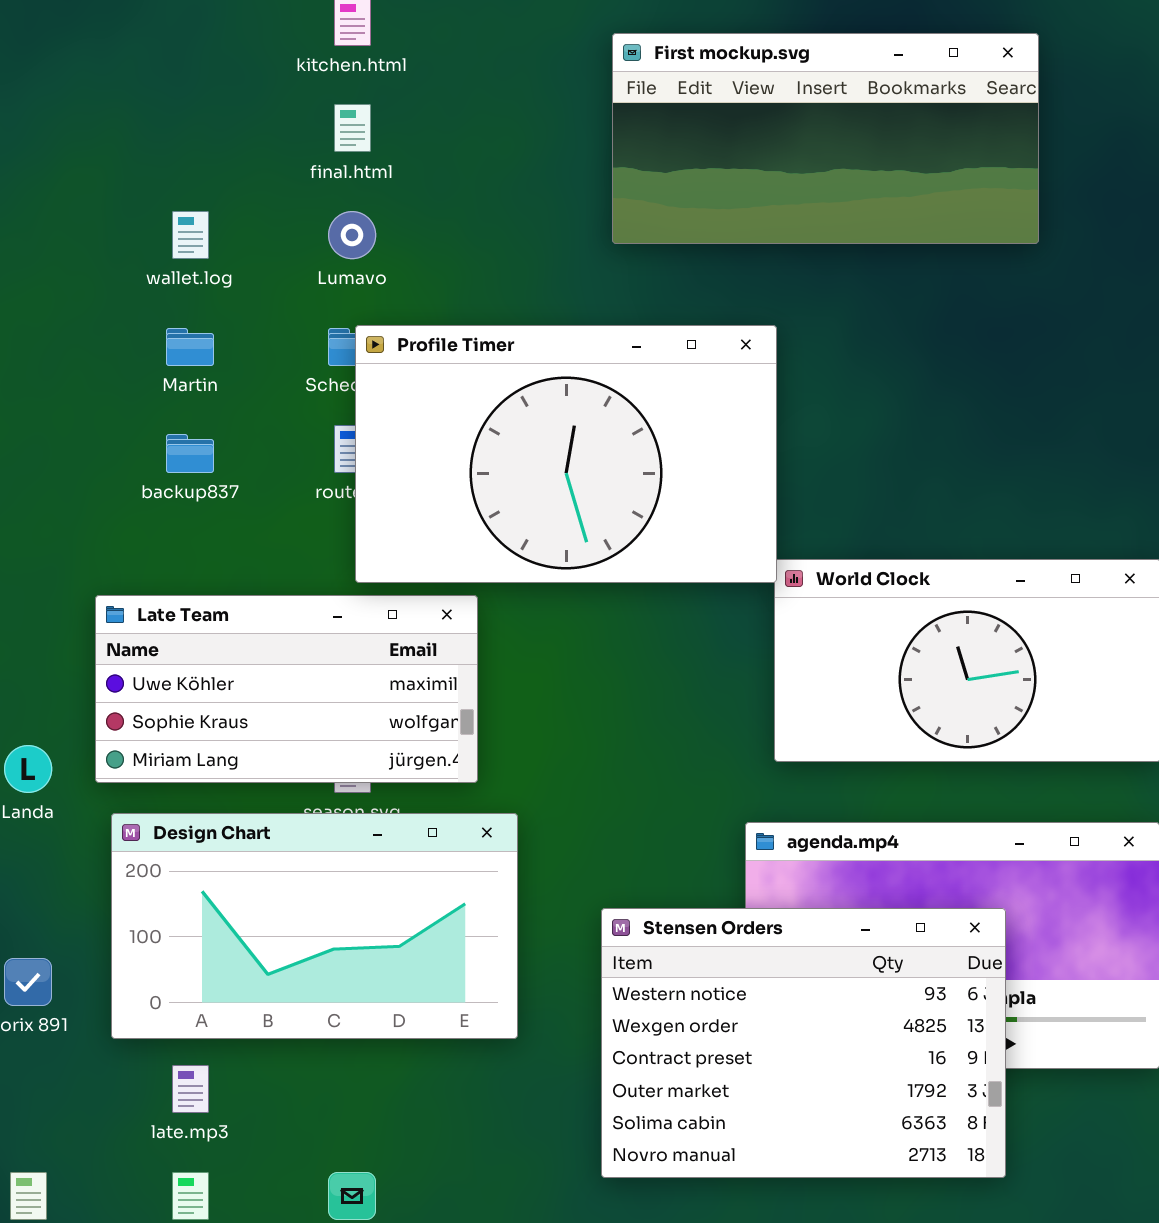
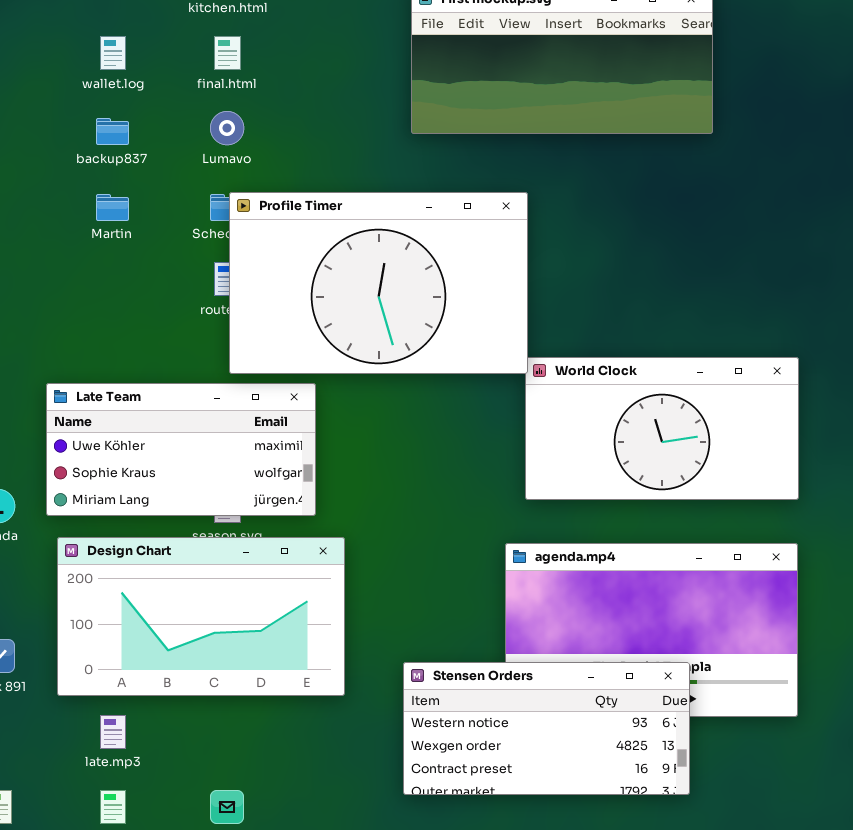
wallet.log: [172,211,209,259] -> [100,36,126,70], moved
backup837: [166,434,214,473] -> [96,118,129,145], moved
Stensen Orders: [601,908,1006,1178] -> [403,662,690,795], resized

